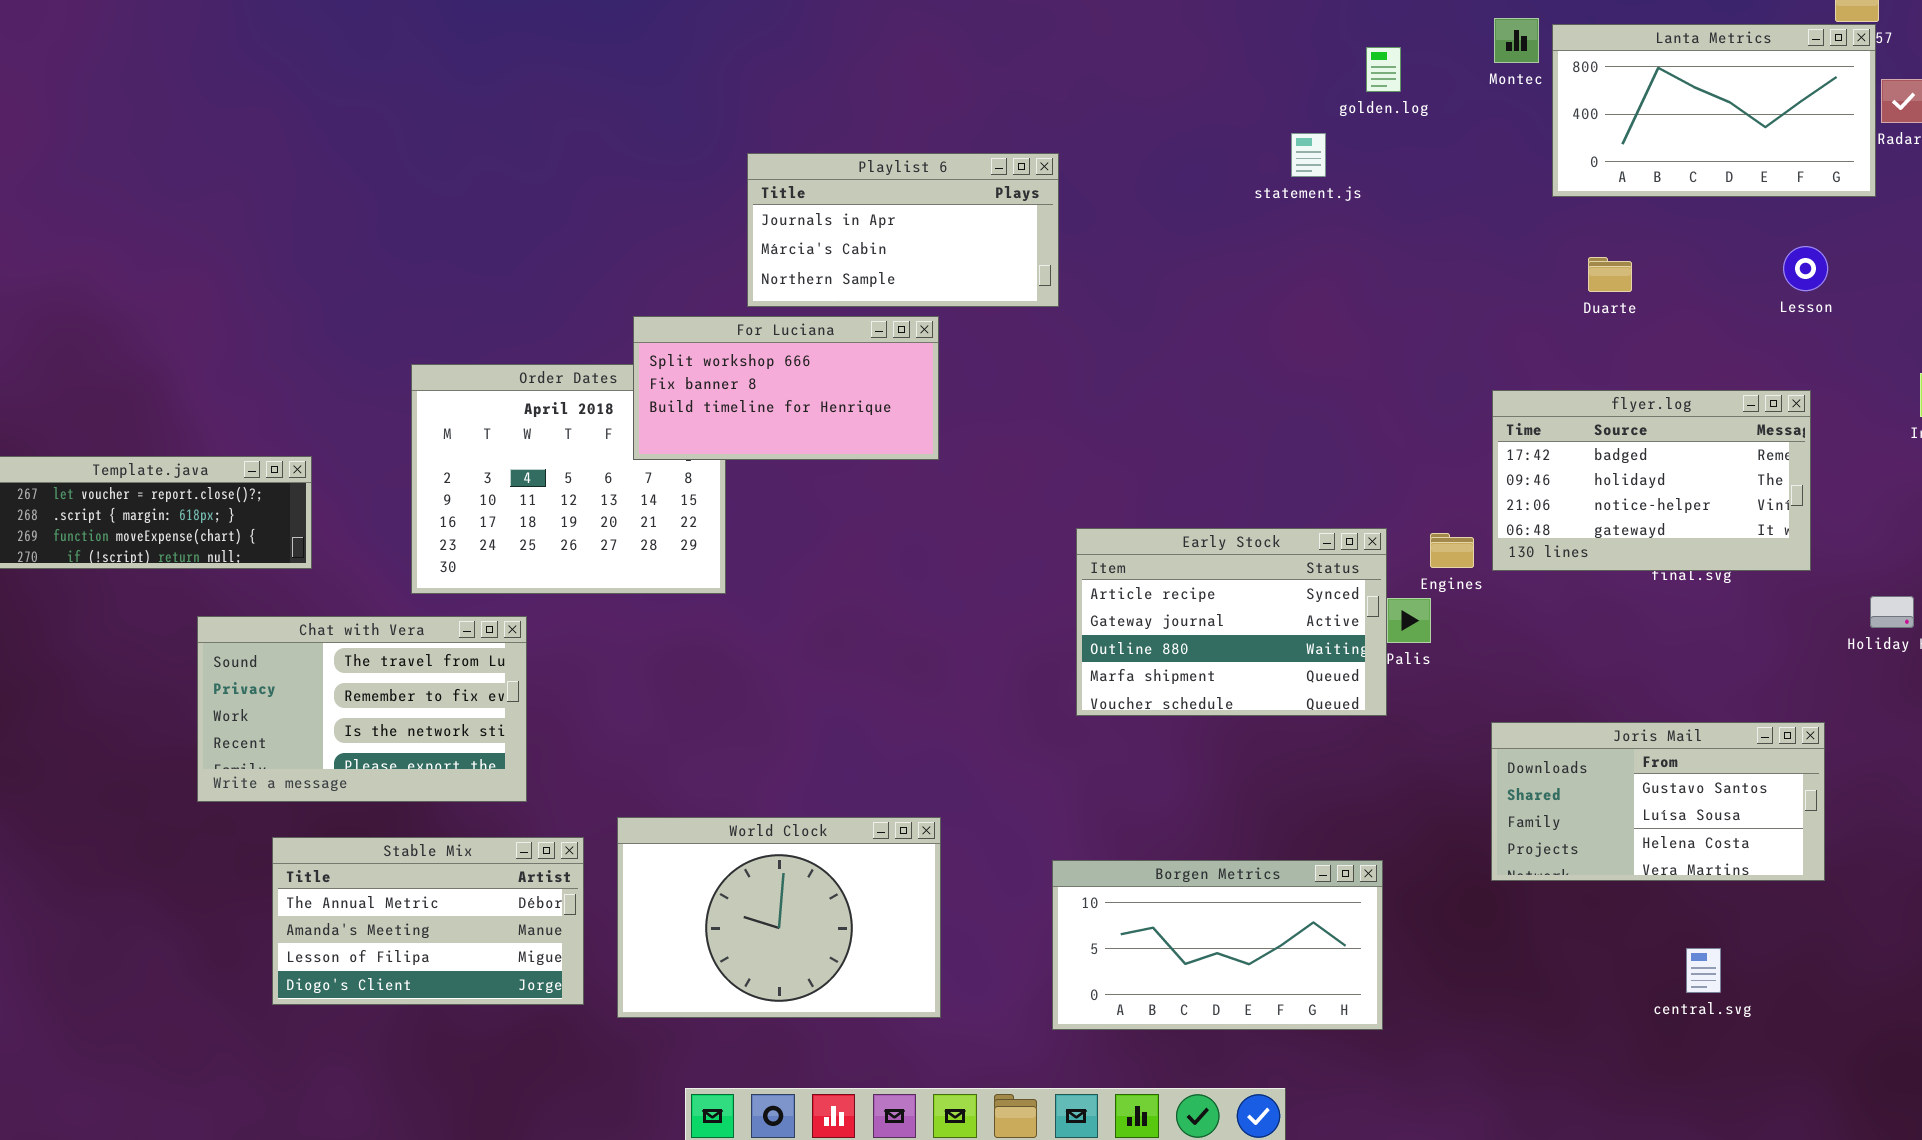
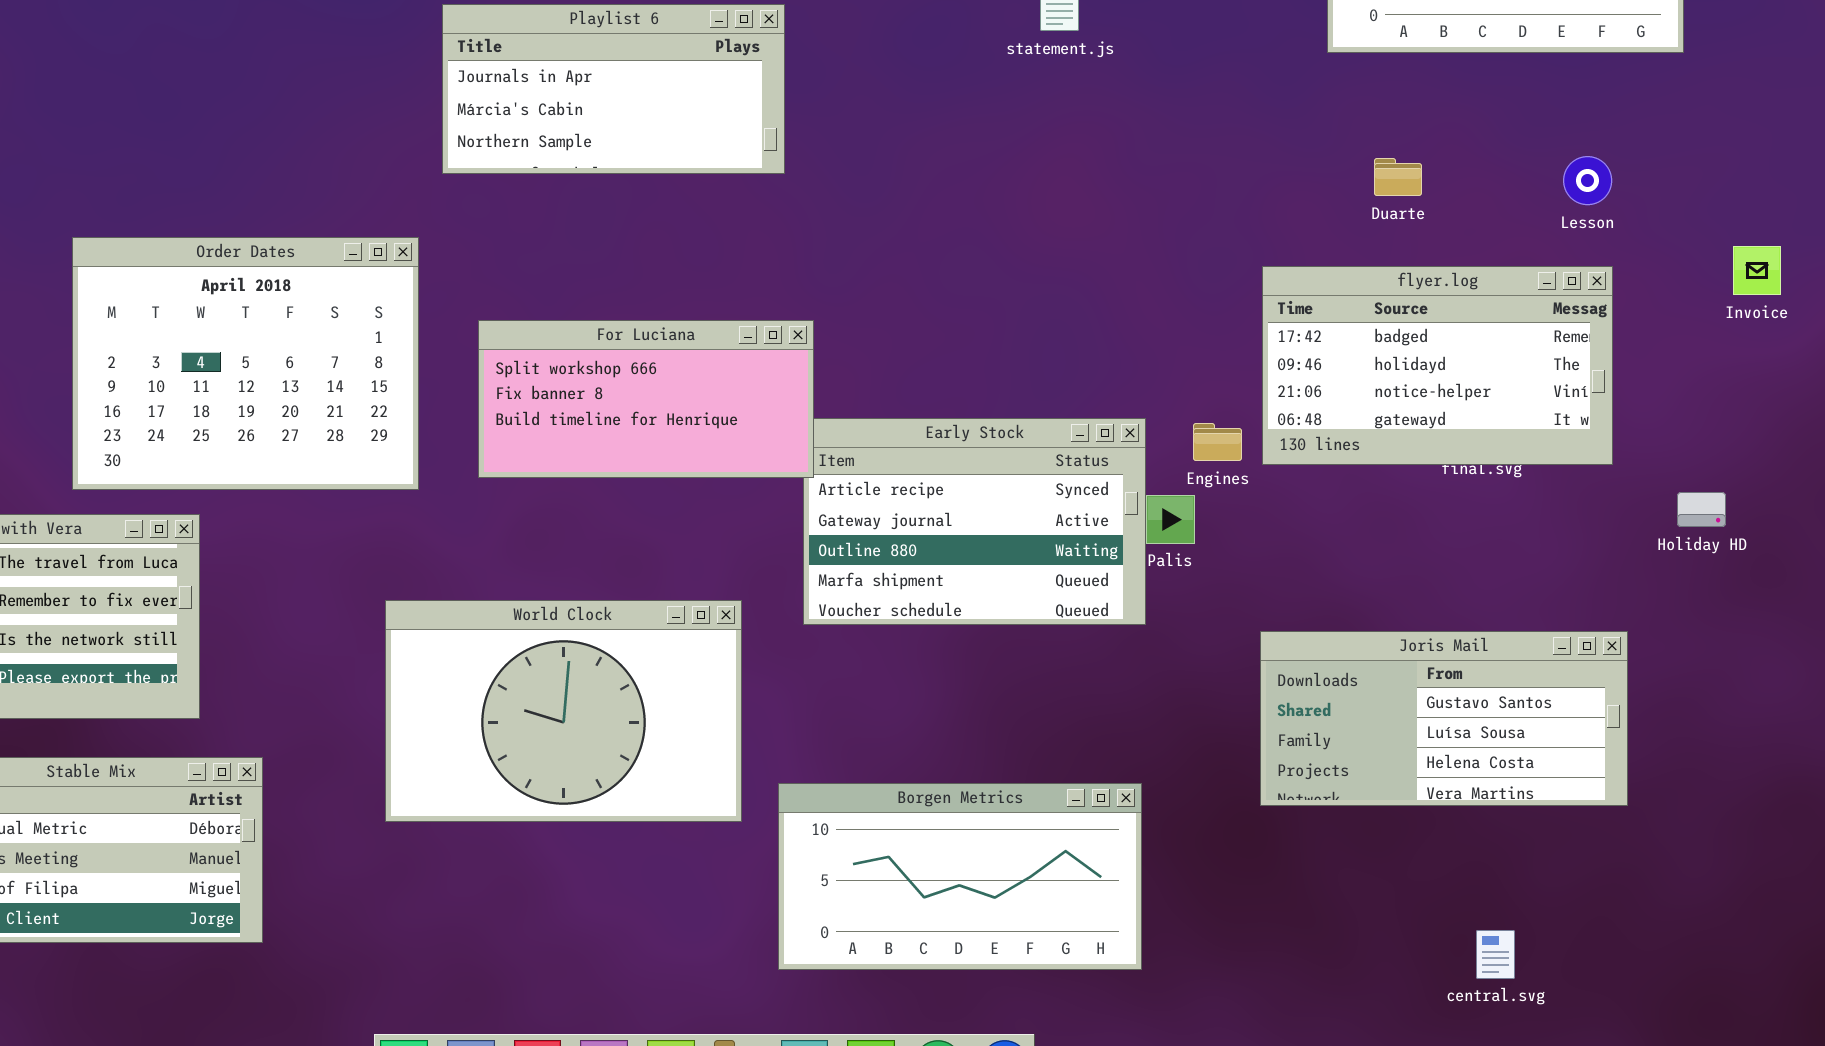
Lesson: [1783,246,1828,291] -> [1563,156,1612,205], moved
Duarte: [1588,257,1632,292] -> [1374,158,1422,196], moved
For Luciana: [633,316,939,460] -> [478,320,814,478], moved
World Clock: [617,817,941,1018] -> [385,600,742,822], moved
central.svg: [1686,948,1721,993] -> [1476,930,1515,979], moved

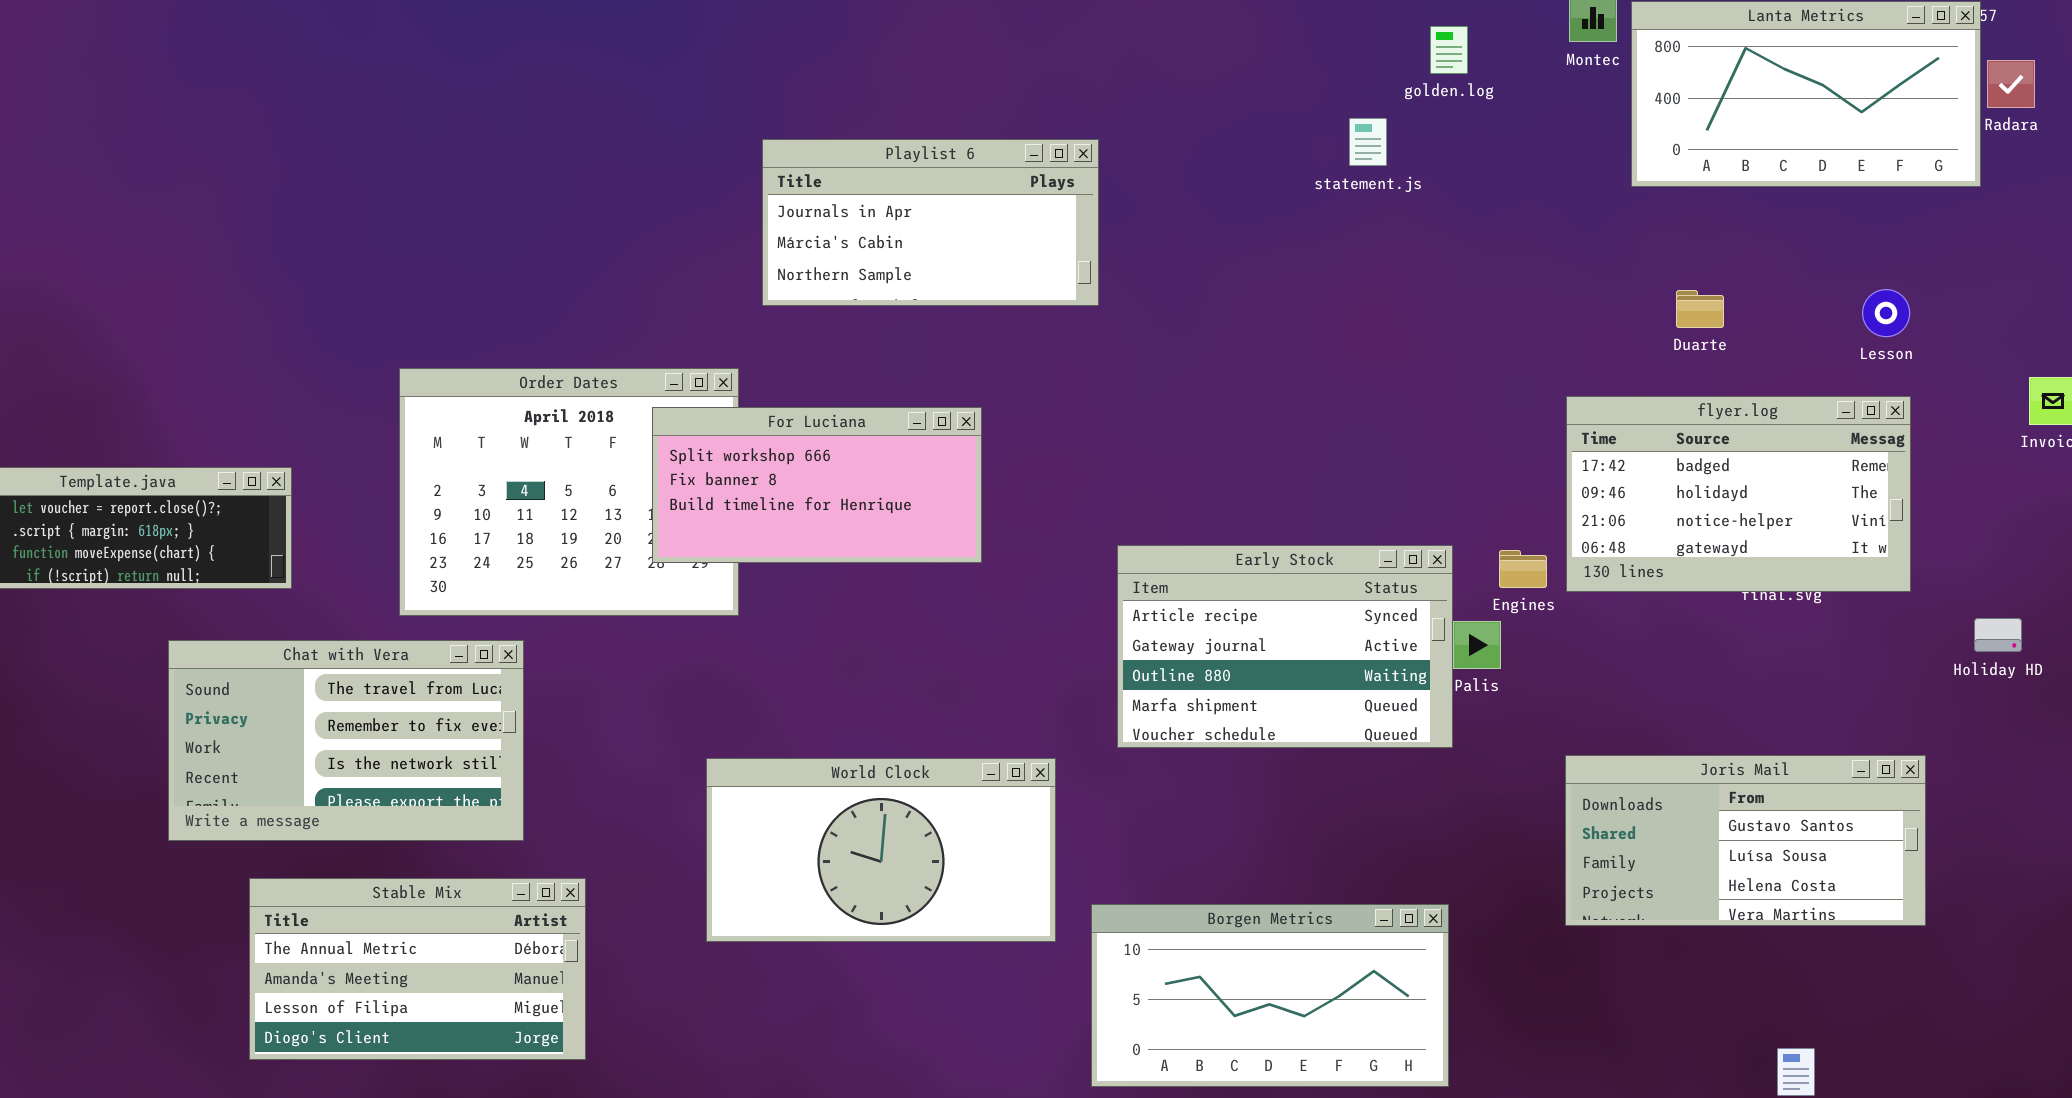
For Luciana: [478,320,814,478] -> [652,407,982,563], moved
World Clock: [385,600,742,822] -> [706,758,1056,942], resized

